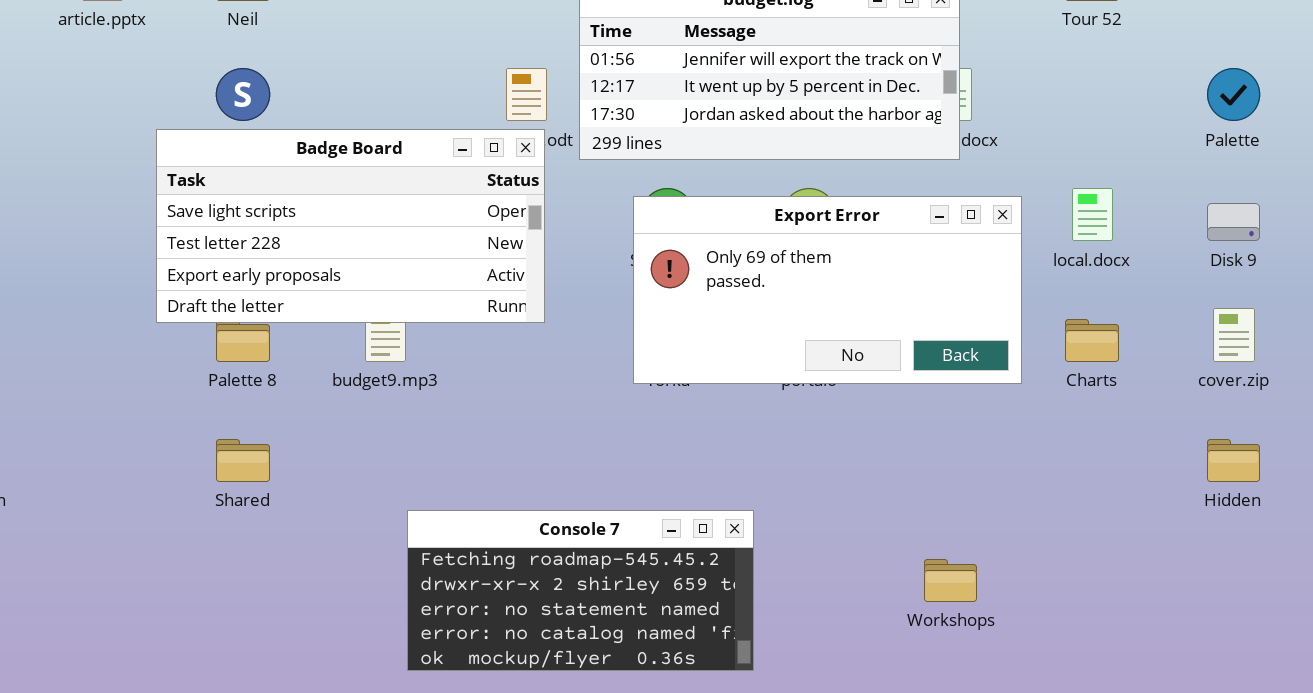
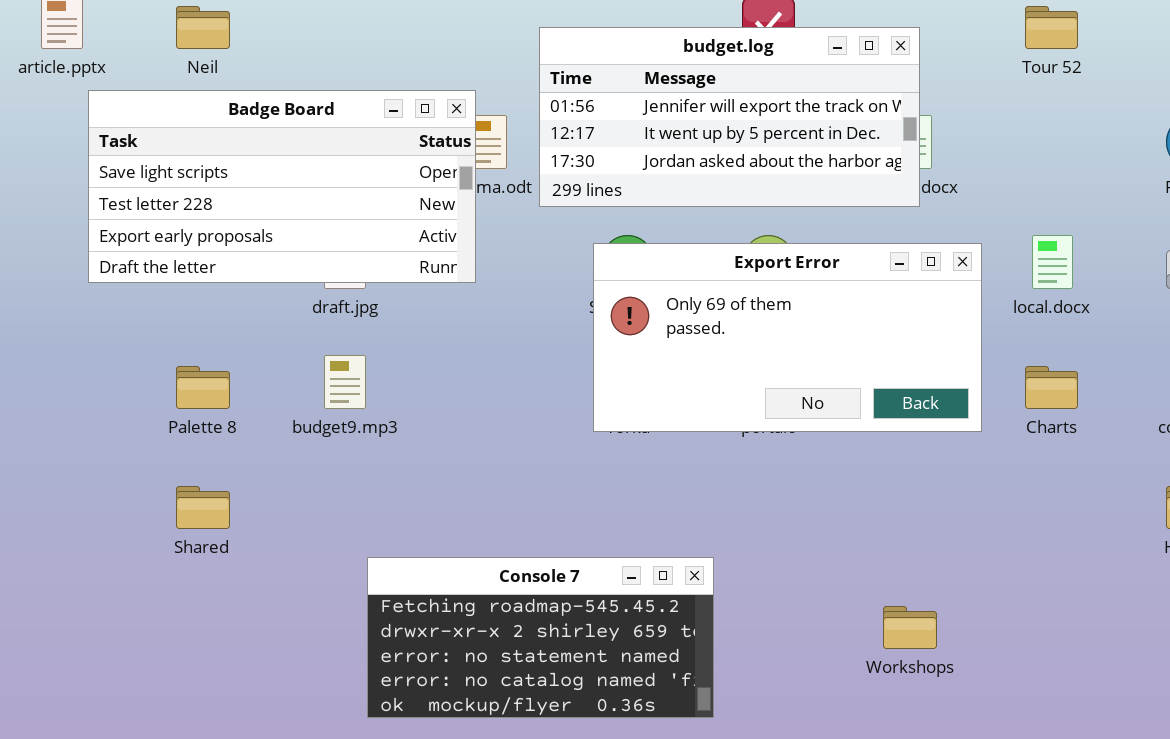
Badge Board: [156,129,545,323] -> [88,90,476,283], moved

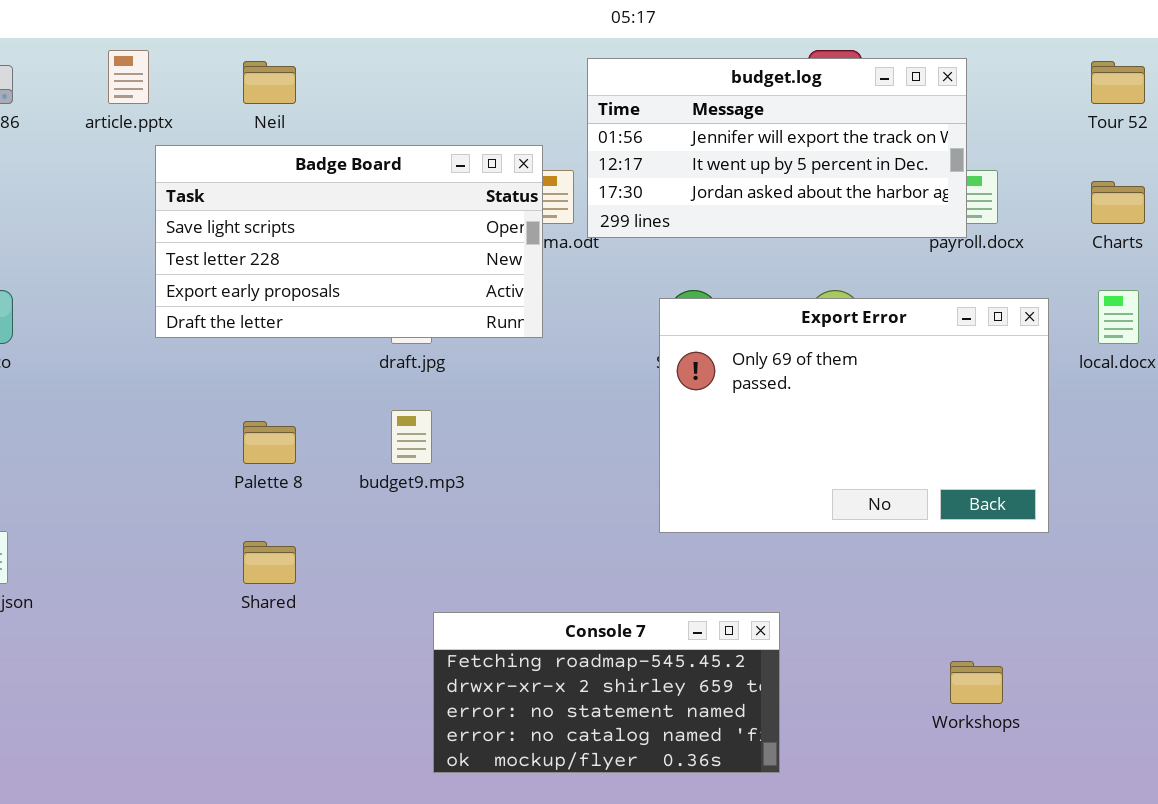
budget.log: [539,27,920,207] -> [587,58,967,238], moved
Export Error: [593,243,982,432] -> [659,298,1049,533], resized
Charts: [1025,366,1078,409] -> [1091,181,1145,224], moved

